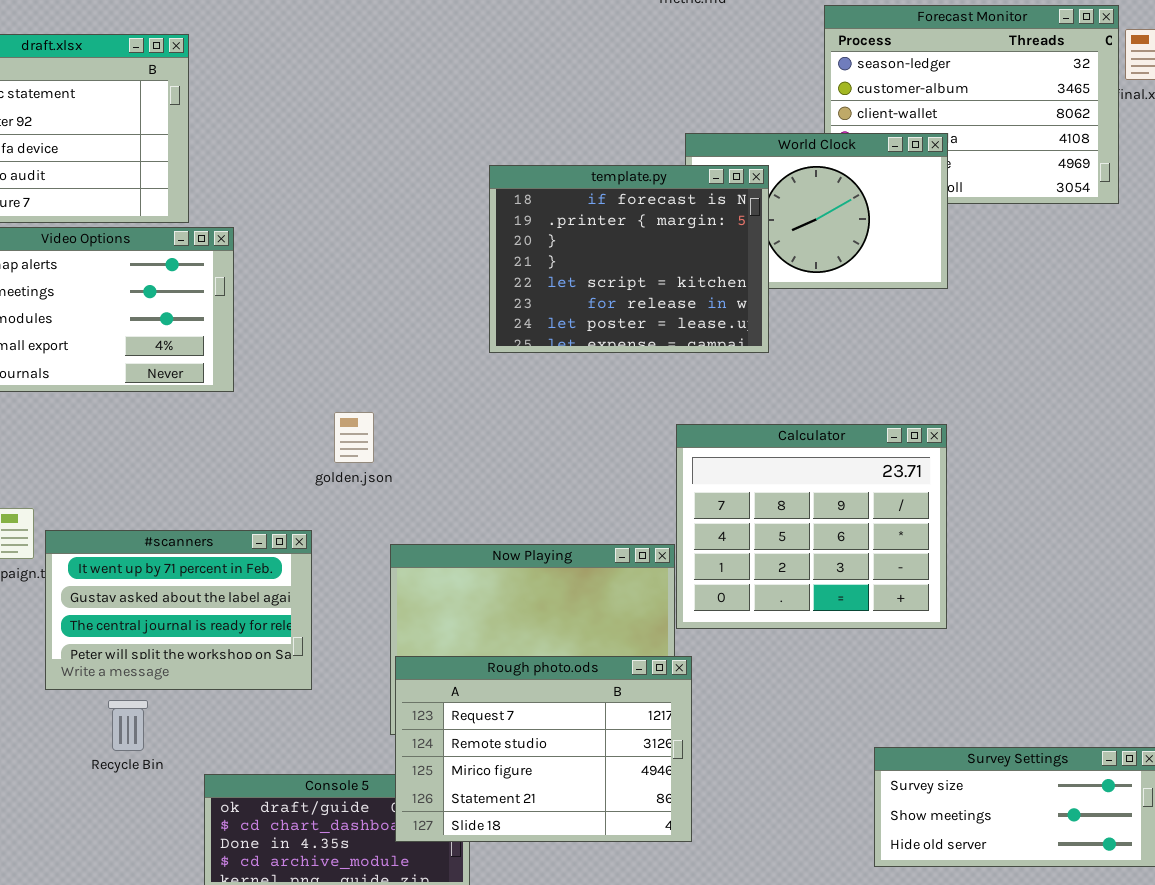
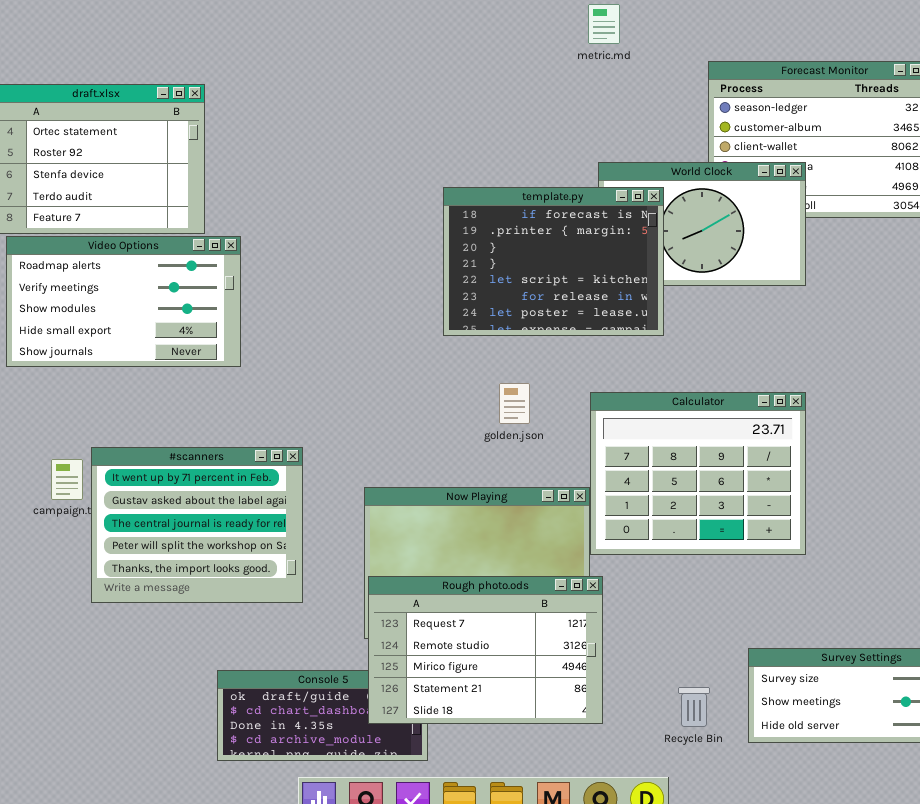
golden.json: [334,412,374,463] -> [499,383,530,424], moved
#scanners: [45,530,312,690] -> [91,447,303,603], resized
Recycle Bin: [108,700,148,751] -> [678,687,710,727], moved

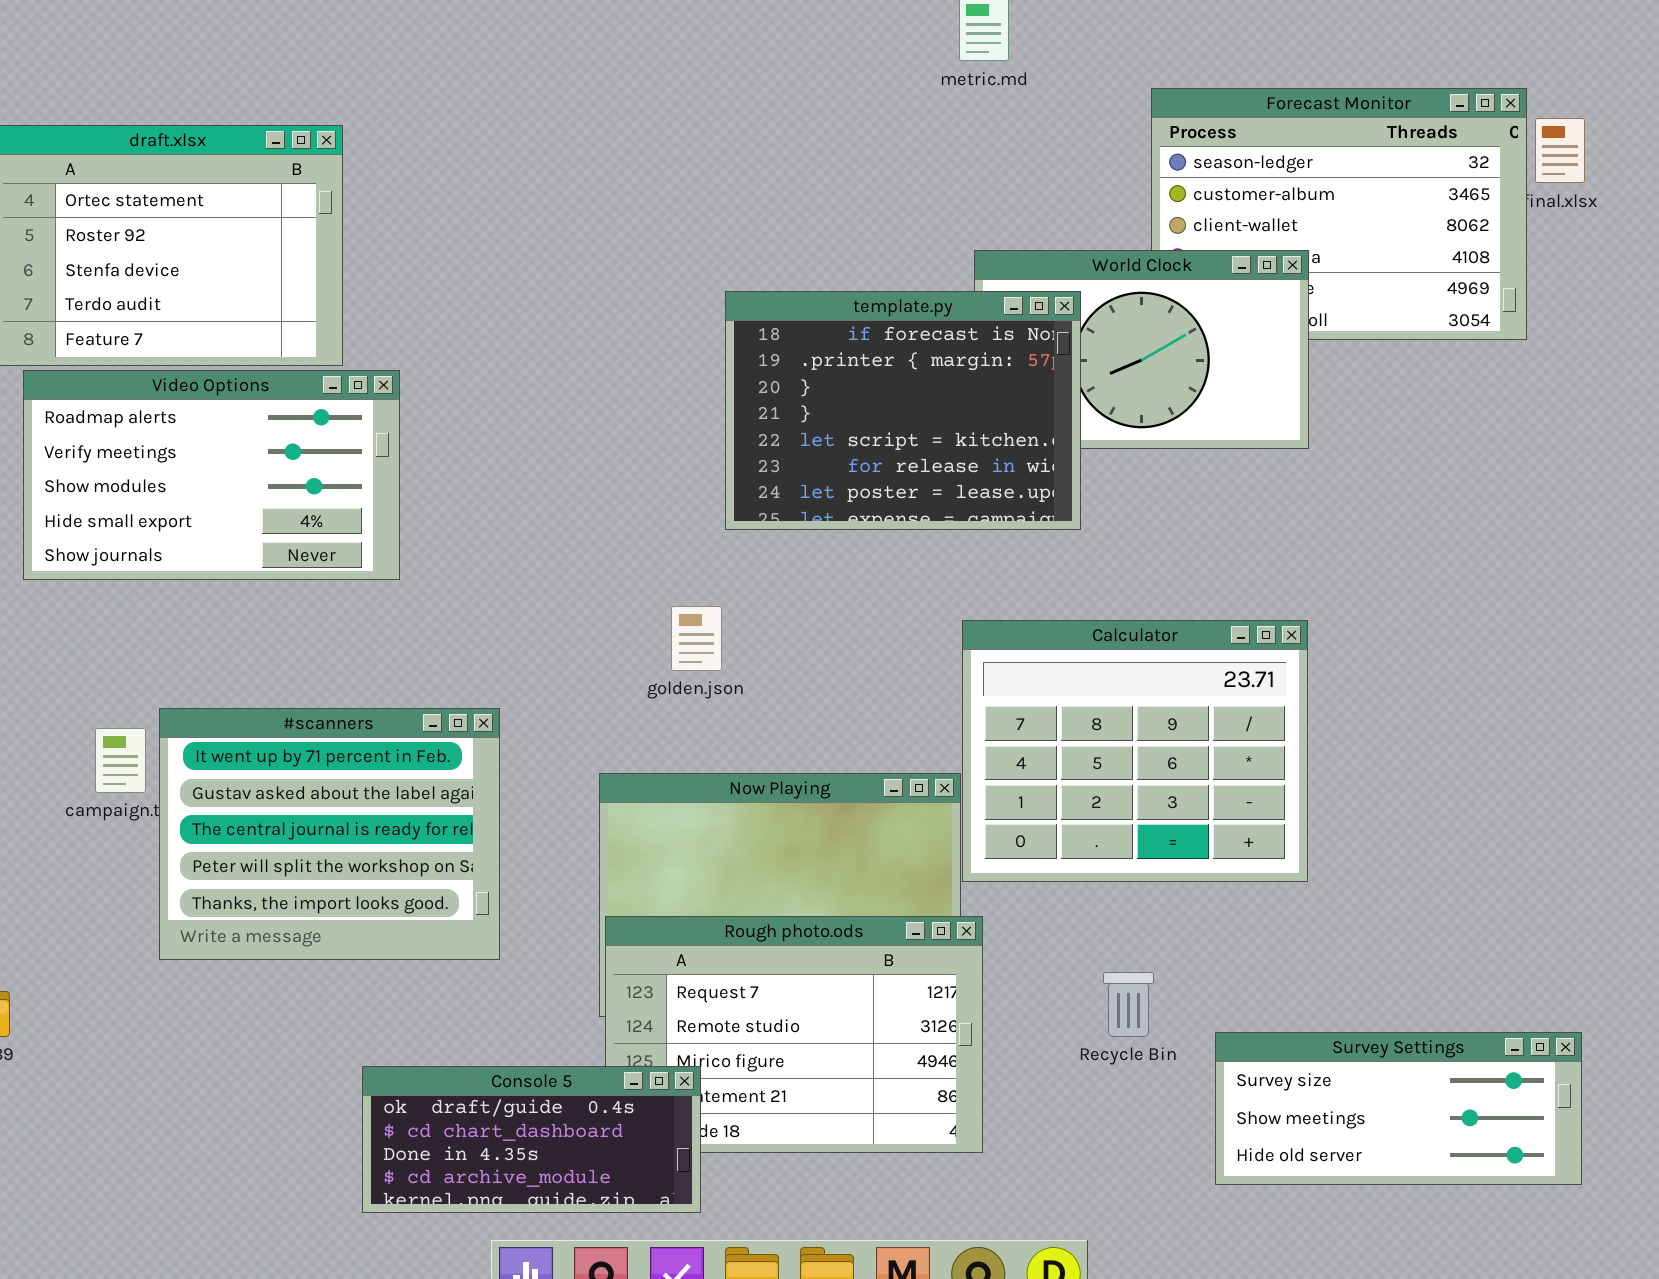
golden.json: [499,383,530,424] -> [671,606,722,671], moved
Console 5: [217,670,428,761] -> [362,1066,701,1213], raised
Recycle Bin: [678,687,710,727] -> [1103,972,1154,1037], moved

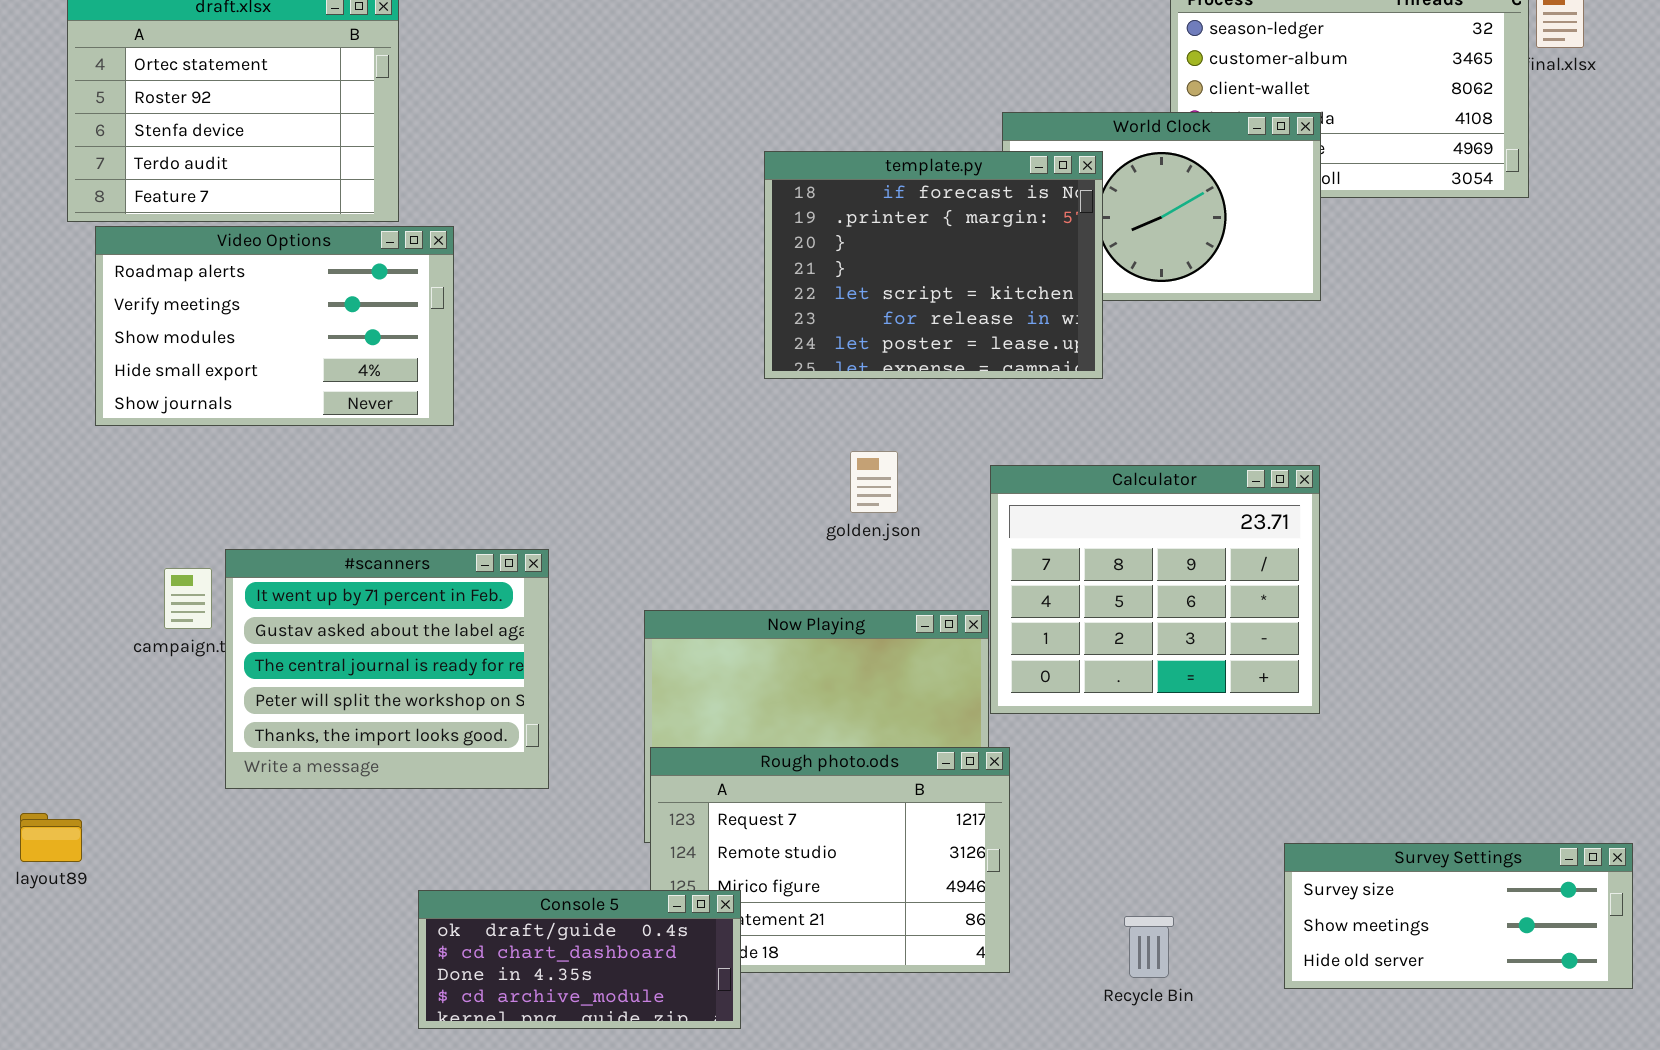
golden.json: [671,606,722,671] -> [850,451,898,513], moved
Recycle Bin: [1103,972,1154,1037] -> [1124,916,1174,978], moved
Survey Settings: [1215,1032,1582,1185] -> [1284,843,1633,989], moved

